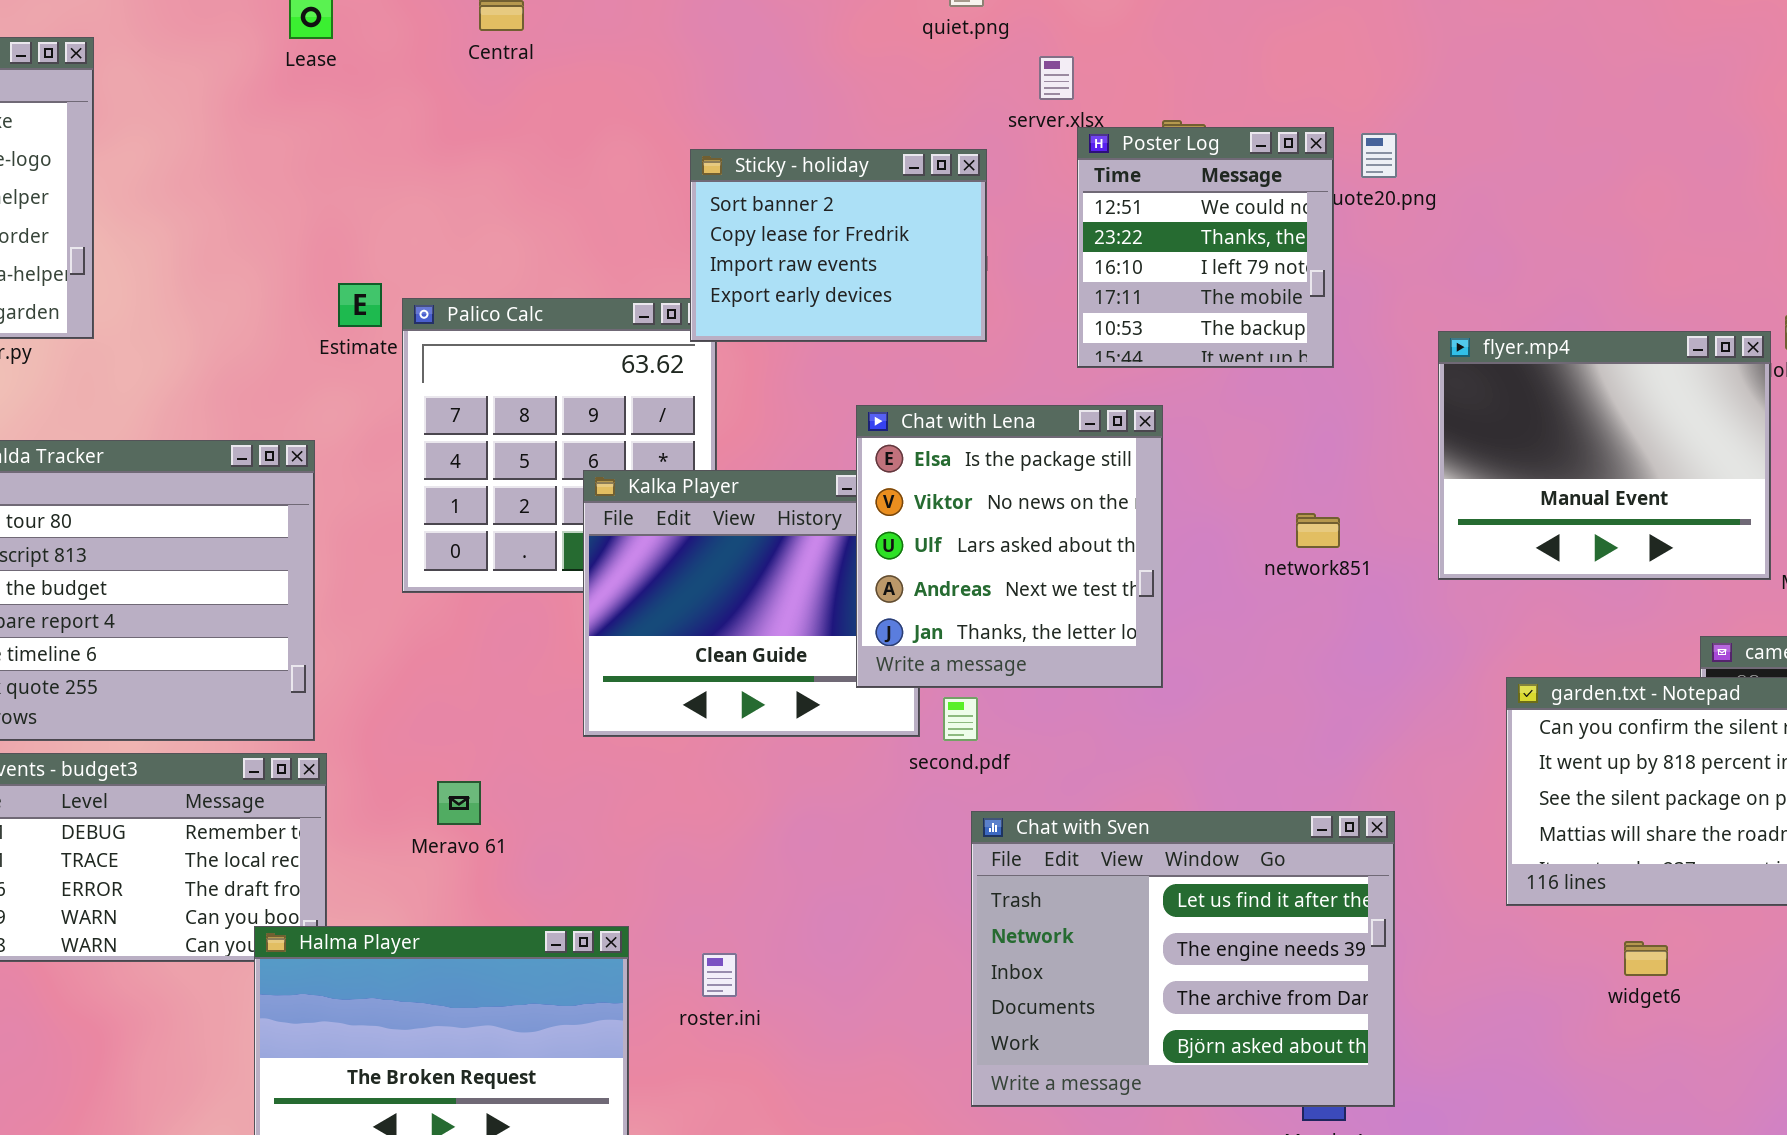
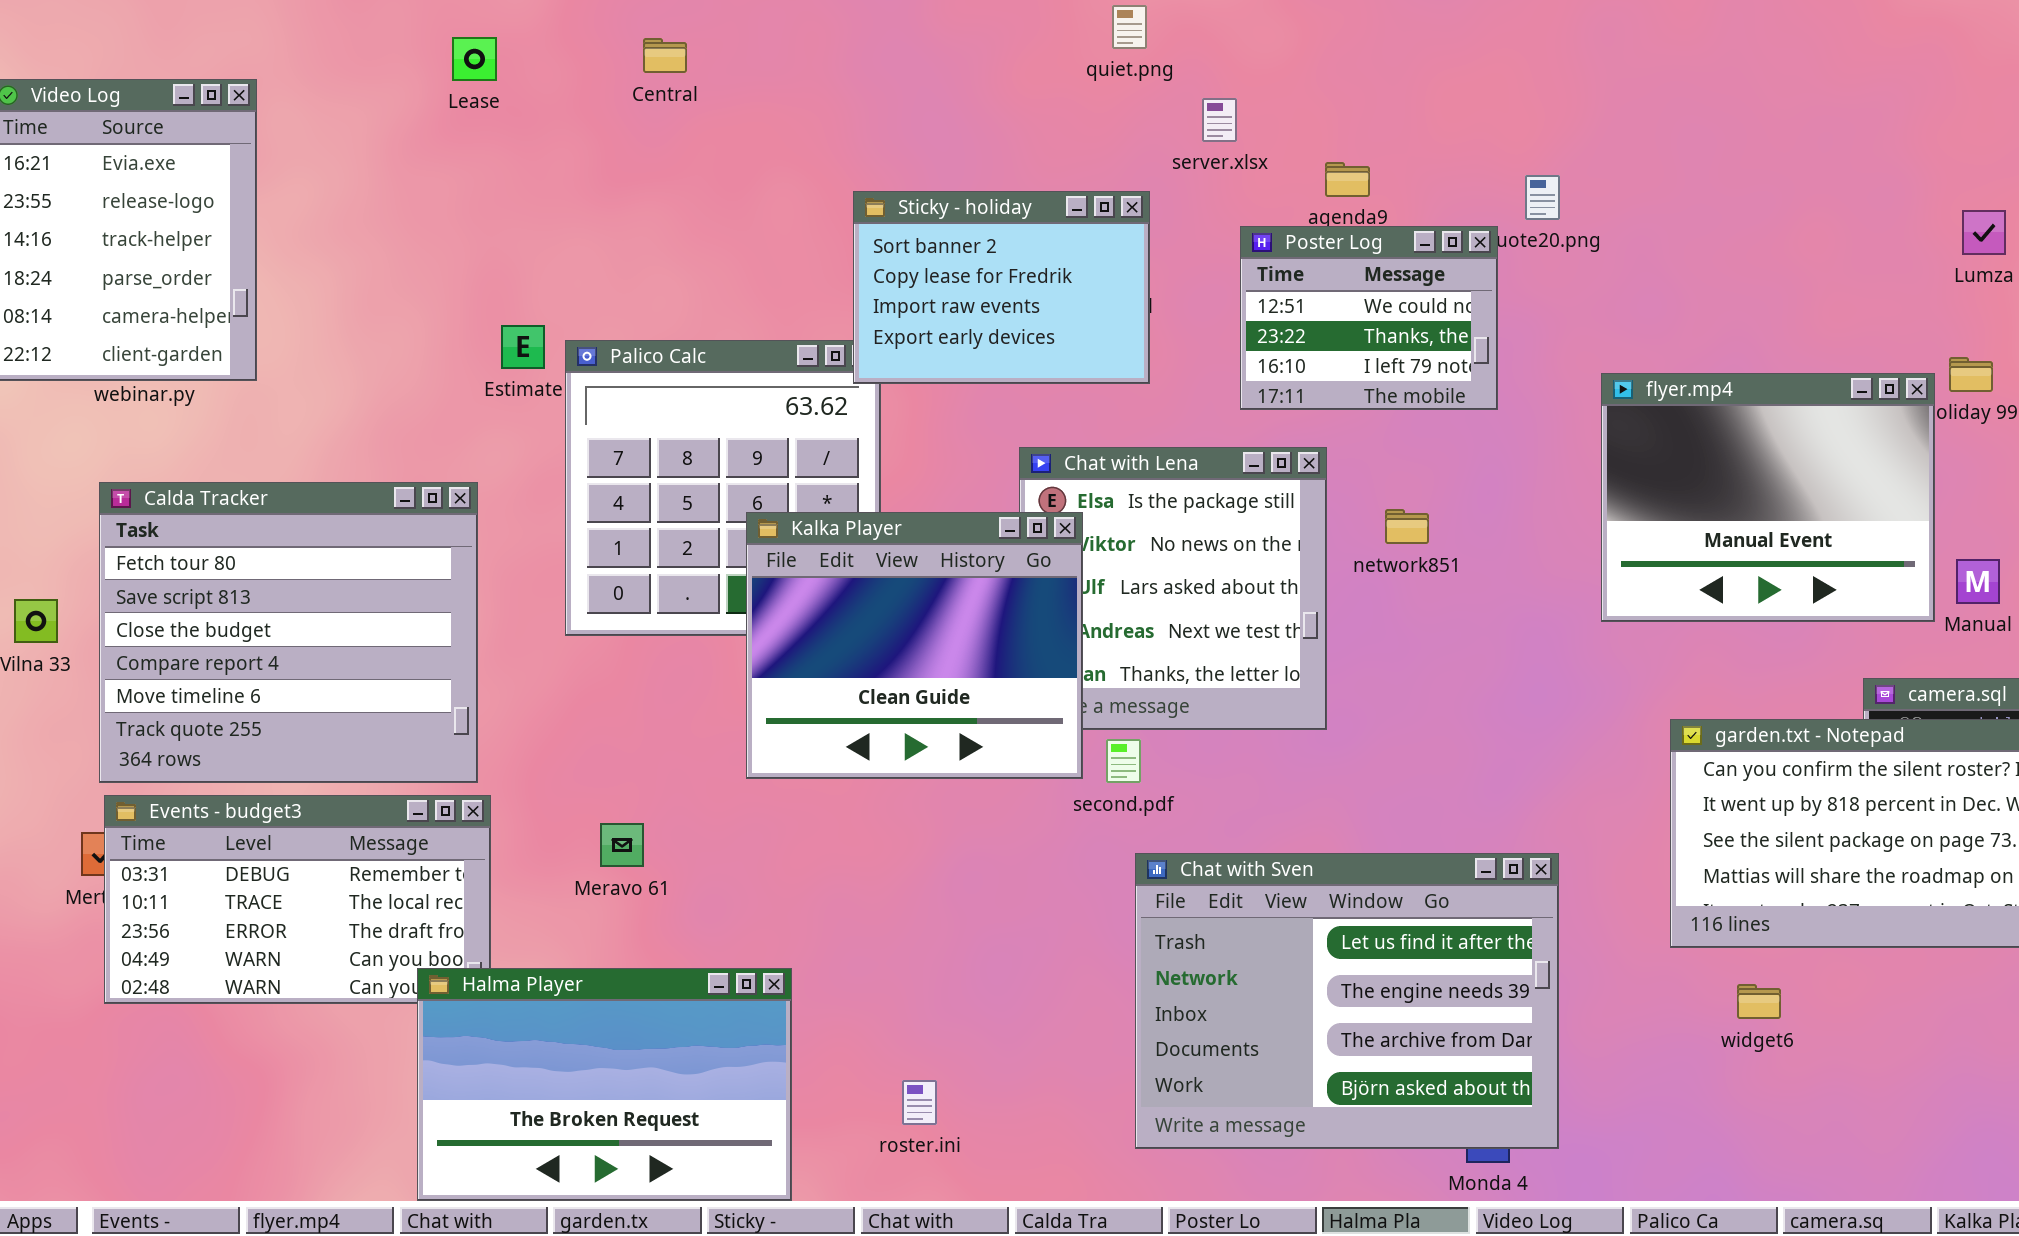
Poster Log: [1077,127,1334,368] -> [1240,226,1498,410], resized
Kalka Player: [583,470,920,737] -> [746,512,1083,779], raised
network851: [1296,513,1340,548] -> [1385,509,1429,544], moved
widget6: [1624,941,1668,976] -> [1737,984,1781,1019], moved
roster.ini: [702,953,737,997] -> [902,1080,937,1125], moved

